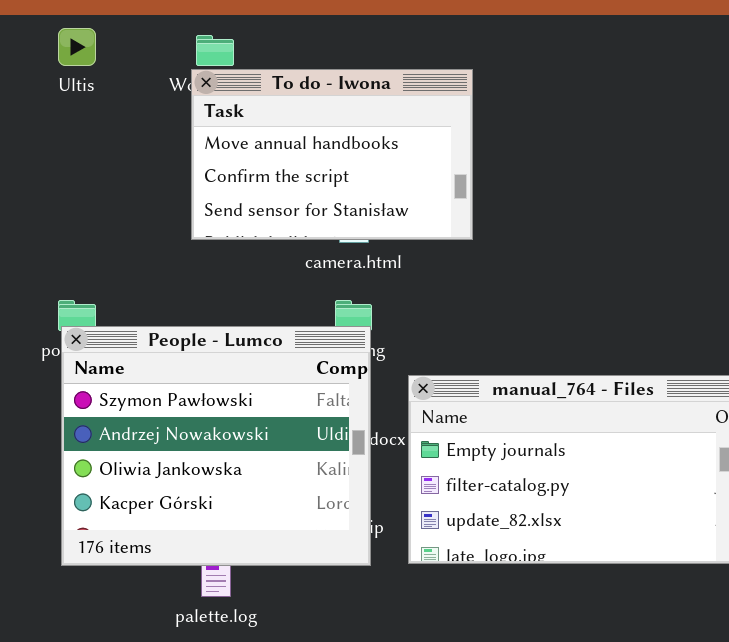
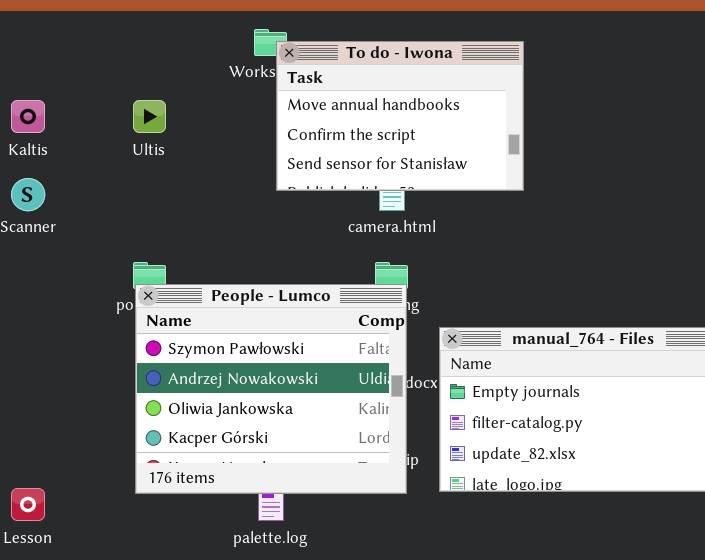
Ultis: [58,28,96,66] -> [133,100,166,133], moved
To do - Iwona: [191,69,473,240] -> [276,41,524,191], moved

